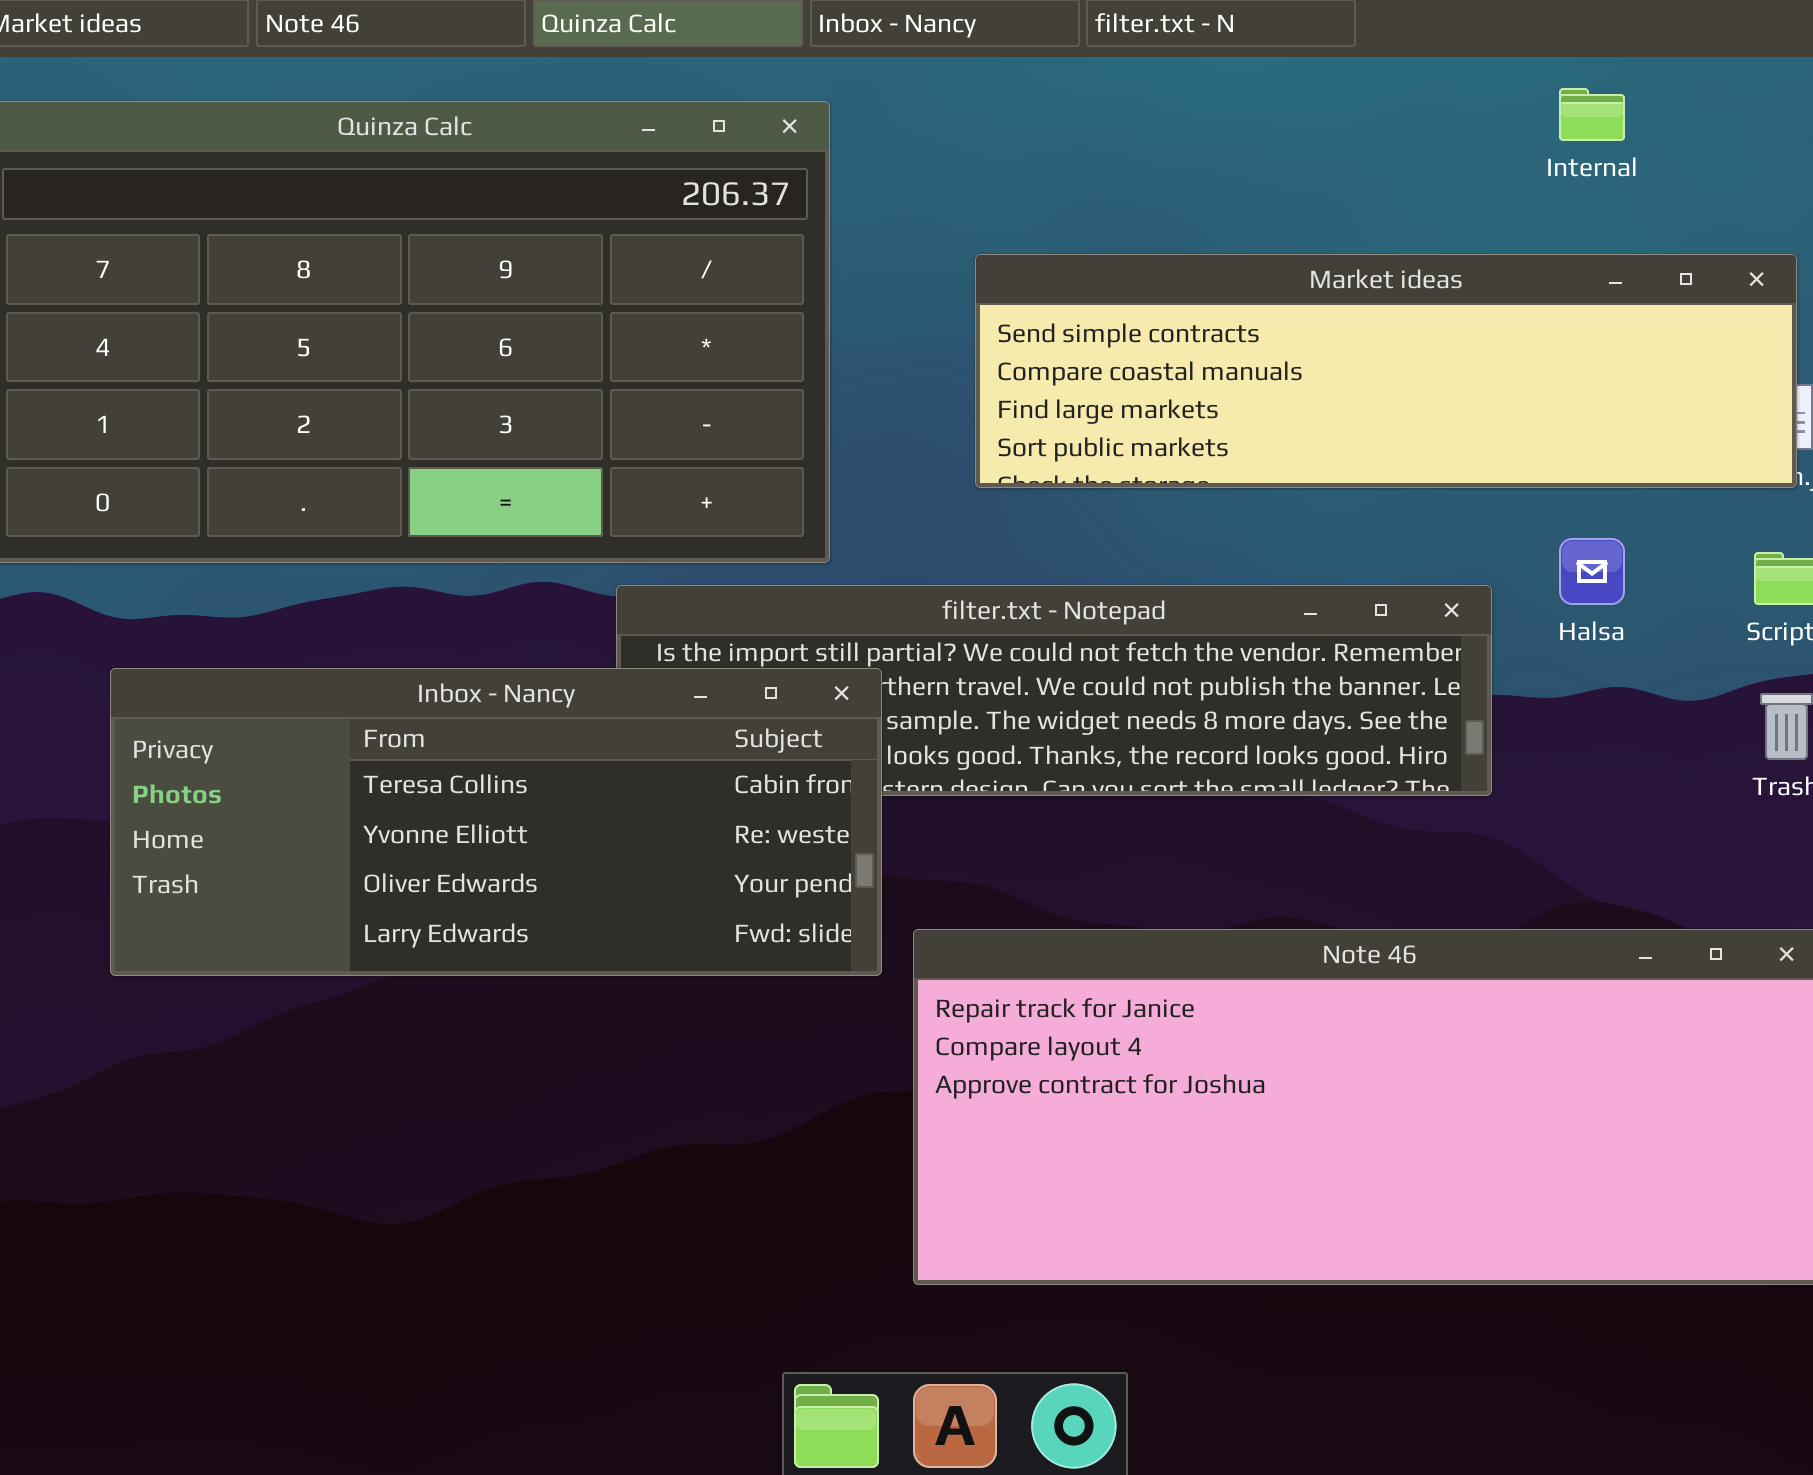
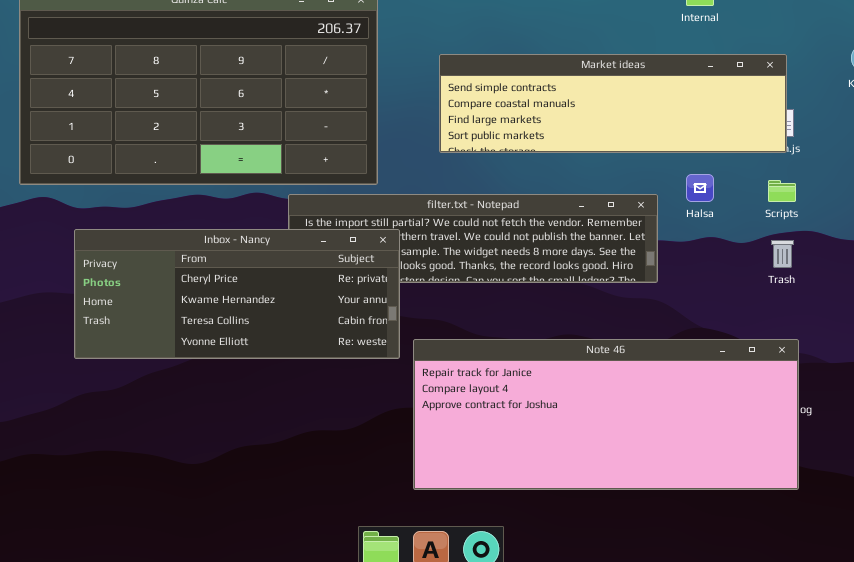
Inbox - Nancy: [110,668,882,976] -> [74,229,400,359], scrolled up 2 rows

